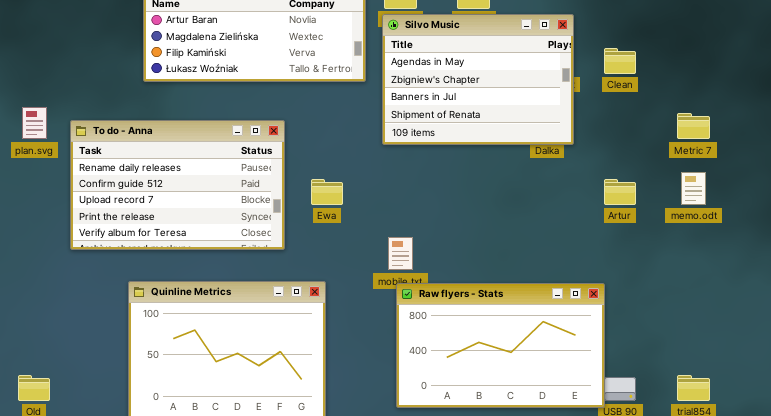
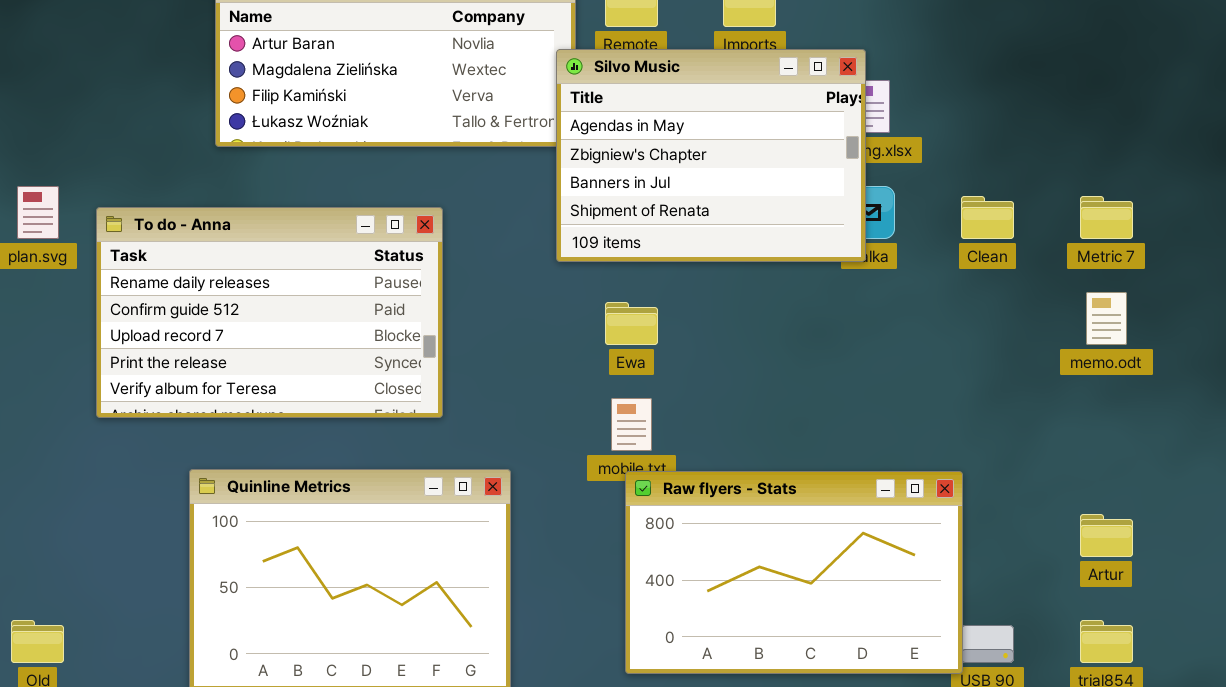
Silvo Music: [382,14,574,145] -> [556,49,866,262], moved
Clean: [604,48,636,74] -> [961,196,1014,239], moved
Ewa: [311,179,343,205] -> [605,302,658,345], moved
Artur: [604,179,636,205] -> [1080,514,1133,557], moved

